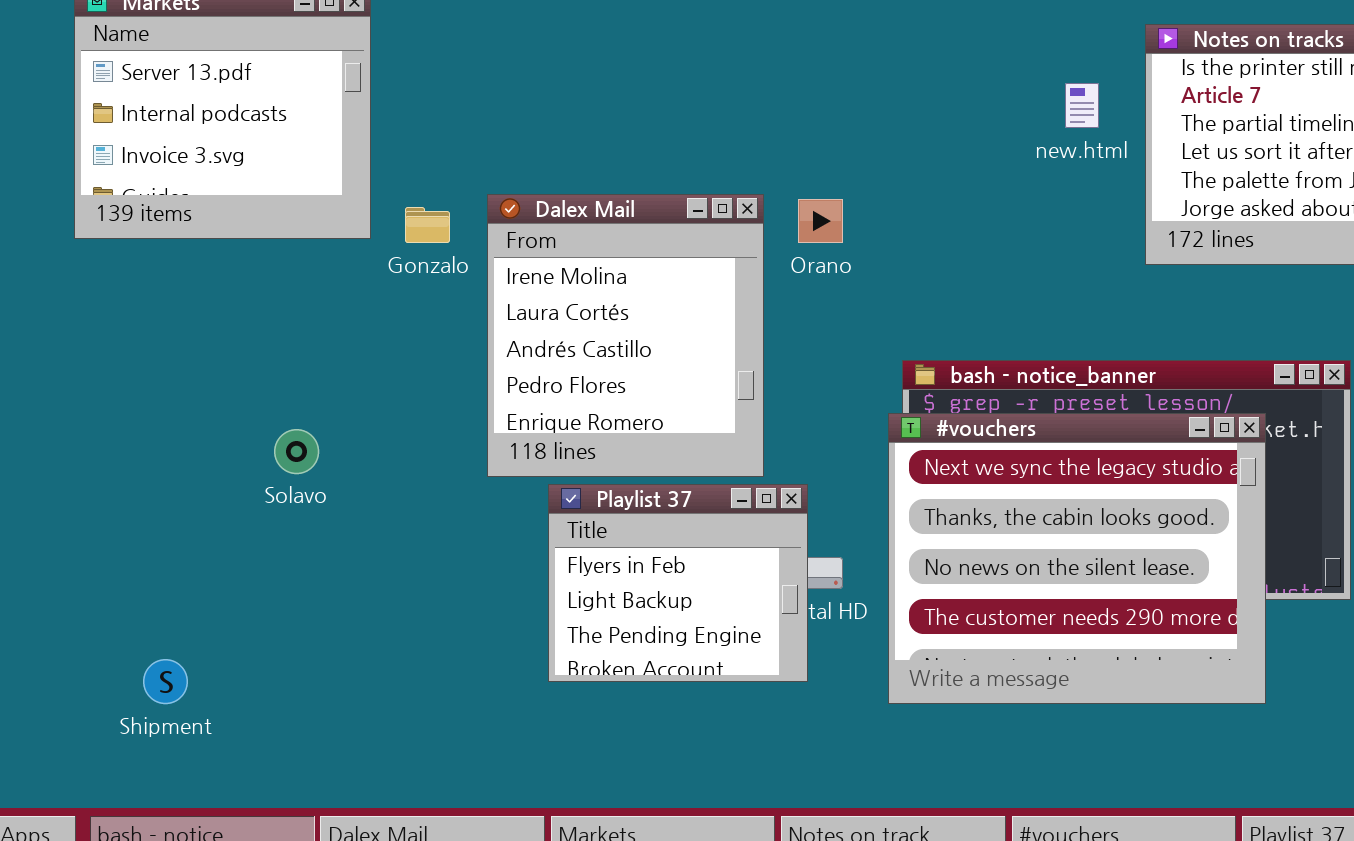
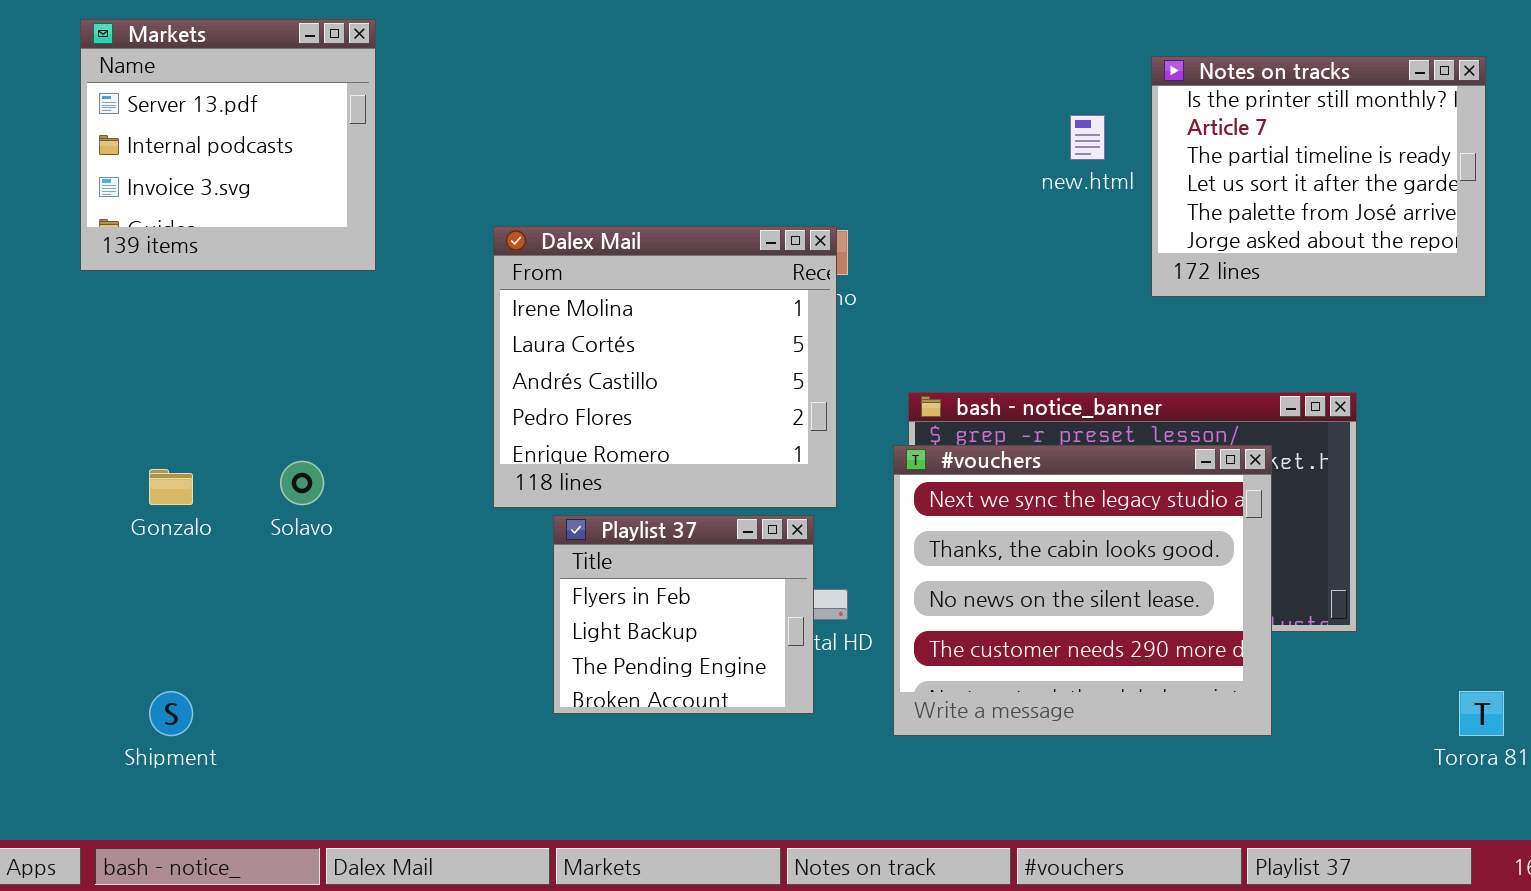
Dalex Mail: [487,194,764,477] -> [493,226,837,508], resized
Gonzalo: [405,207,450,243] -> [149,469,193,505], moved

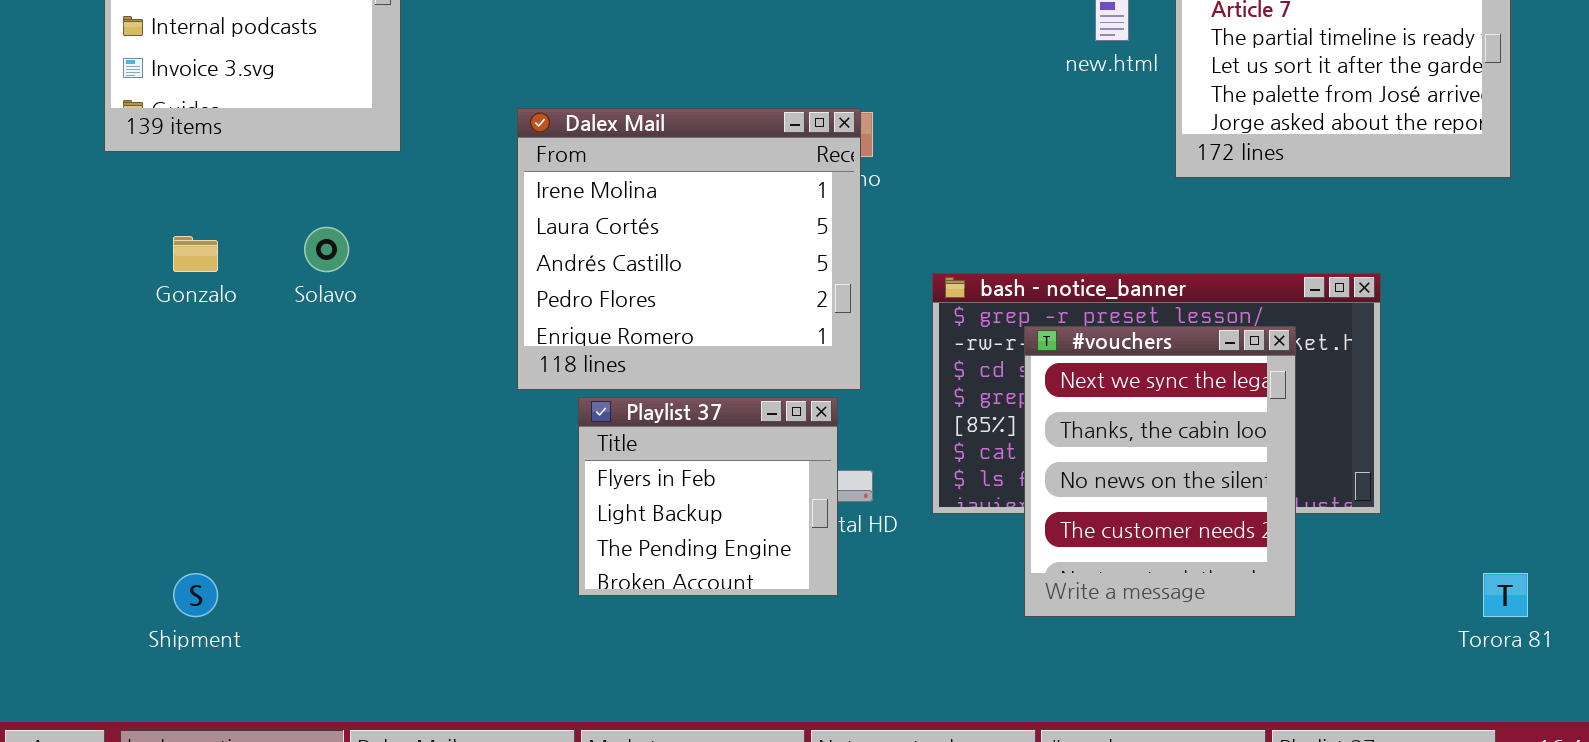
#vouchers: [893,445,1272,736] -> [1024,326,1296,617], resized
Solavo: [280,461,324,505] -> [304,227,349,272], moved
Gonzalo: [149,469,193,505] -> [173,236,218,272], moved

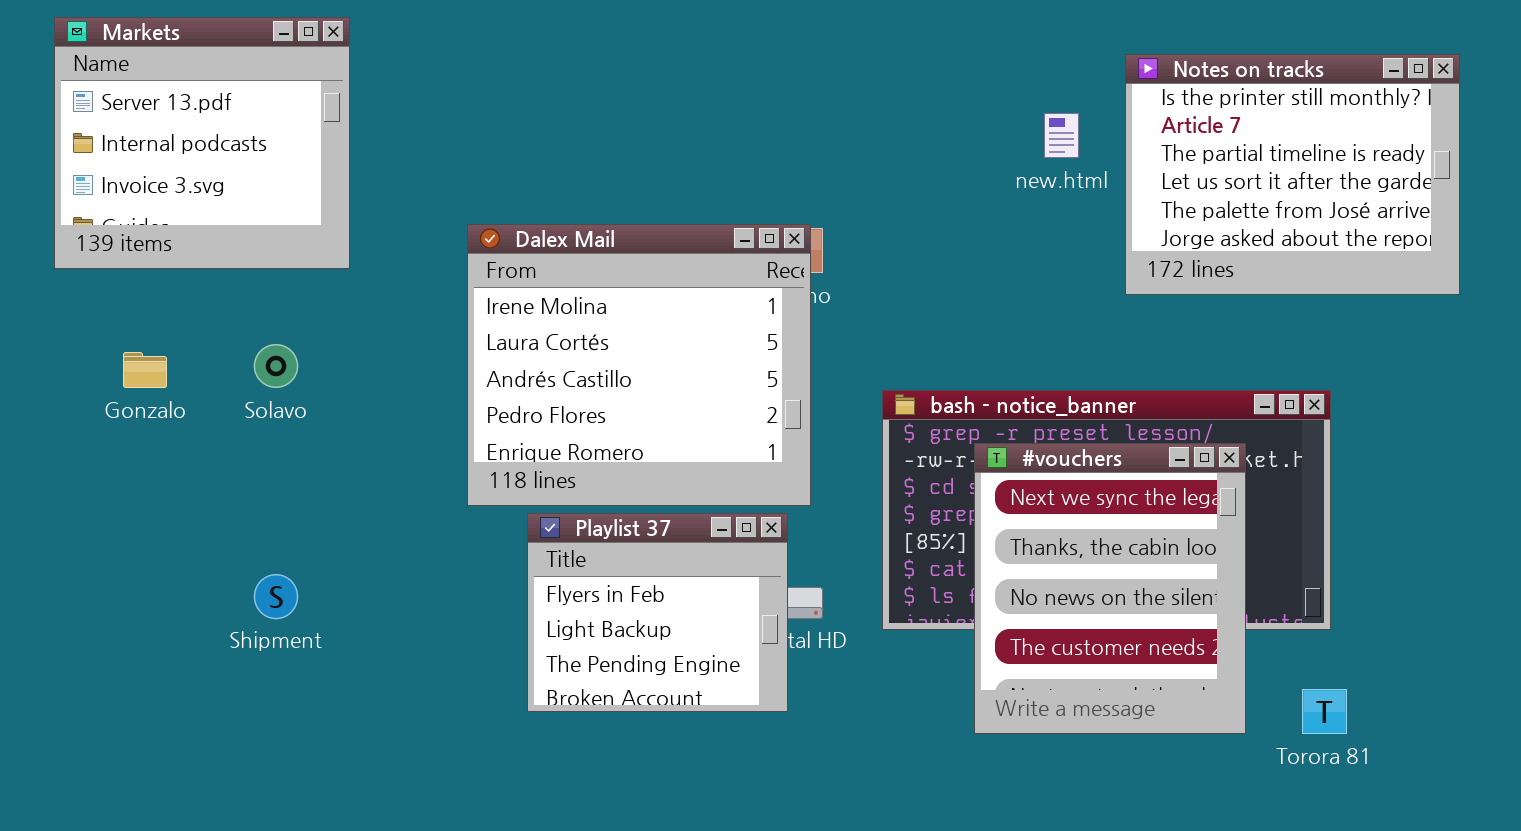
Shipment: [173,573,218,617] -> [254,574,298,619], moved
Torora 81: [1483,573,1528,617] -> [1302,689,1347,734], moved

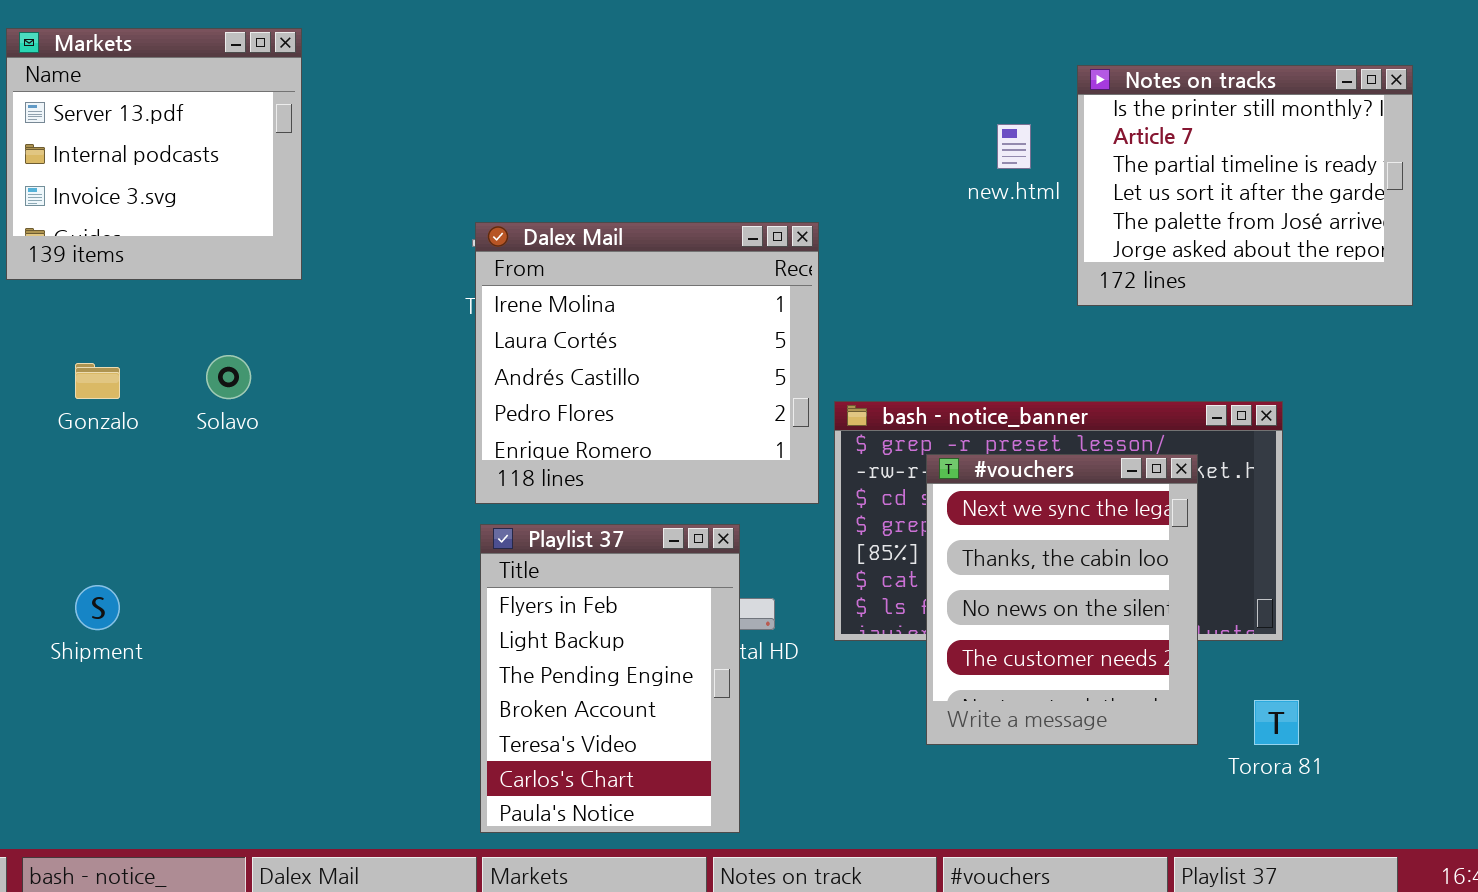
Dalex Mail: [467,224,811,506] -> [475,222,819,504], moved
Playlist 37: [527,513,788,712] -> [480,524,740,833], resized
Shipment: [254,574,298,619] -> [75,585,120,630], moved

